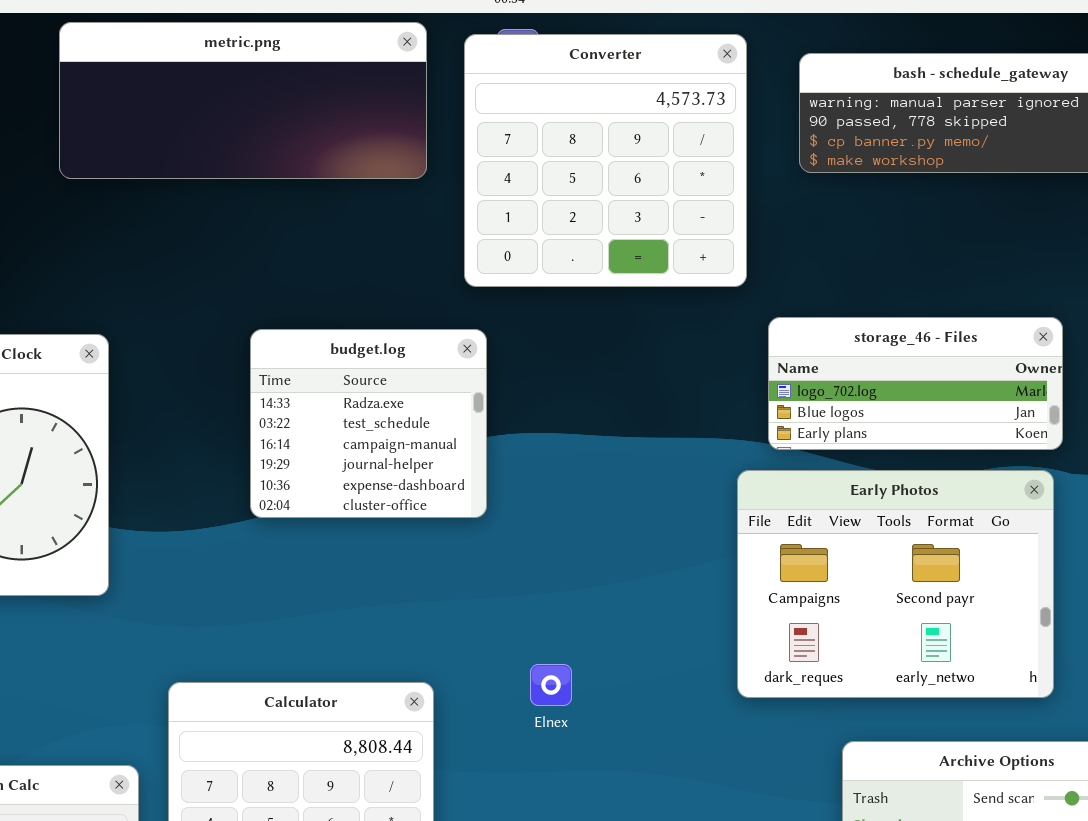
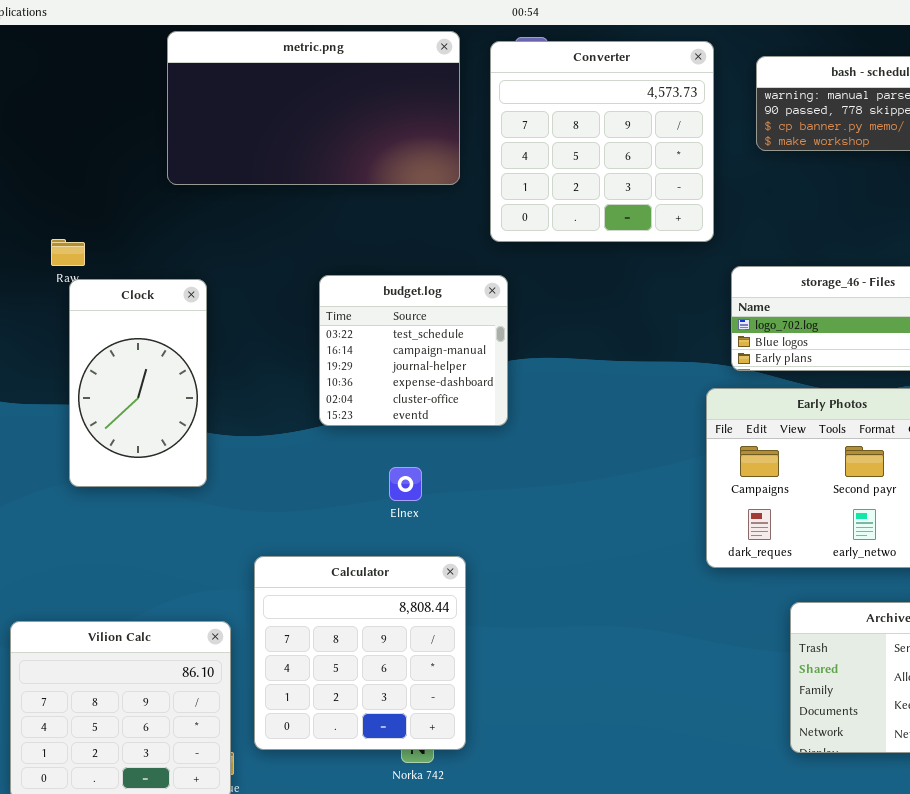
metric.png: [59,22,427,179] -> [167,31,460,185], resized
budget.log: [250,329,487,518] -> [319,275,508,426], scrolled down 1 row
Elnex: [530,664,572,706] -> [389,467,422,501], moved

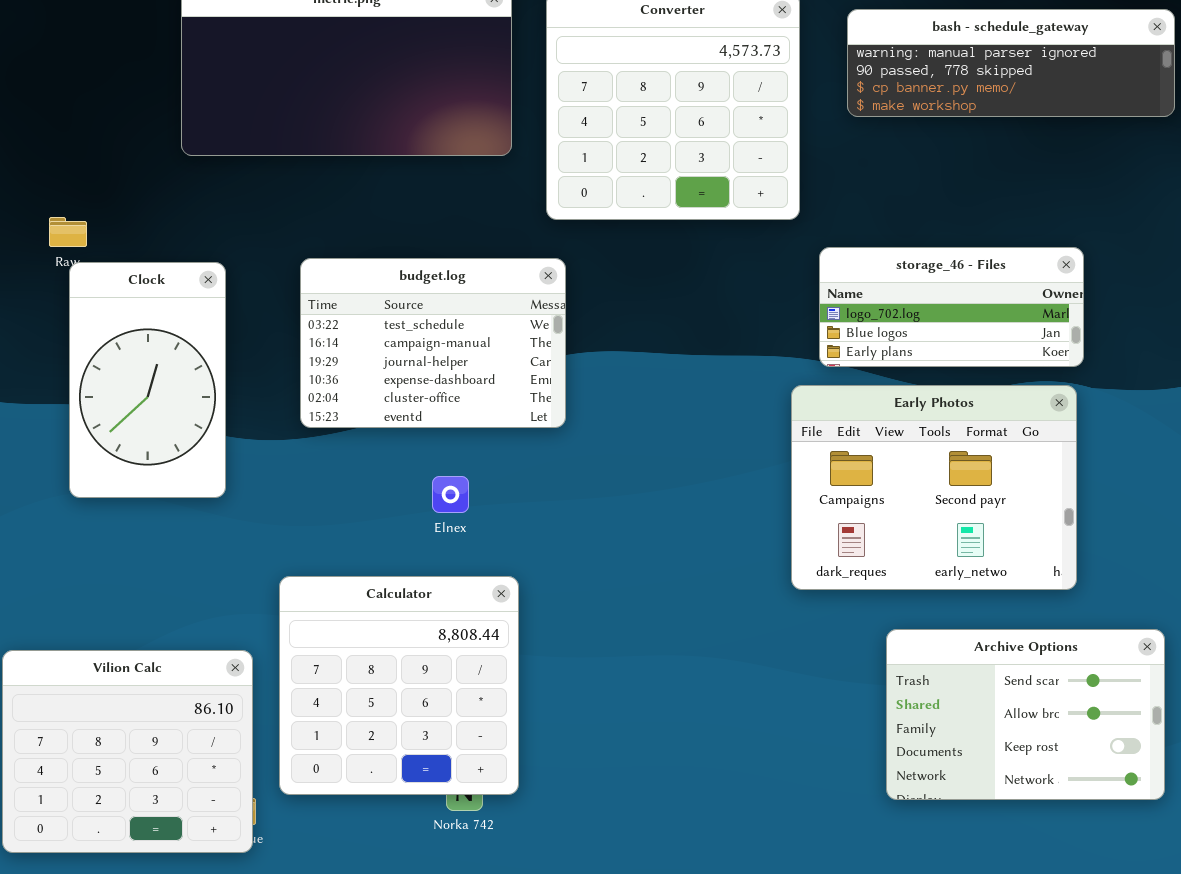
budget.log: [319,275,508,426] -> [300,258,566,428], resized

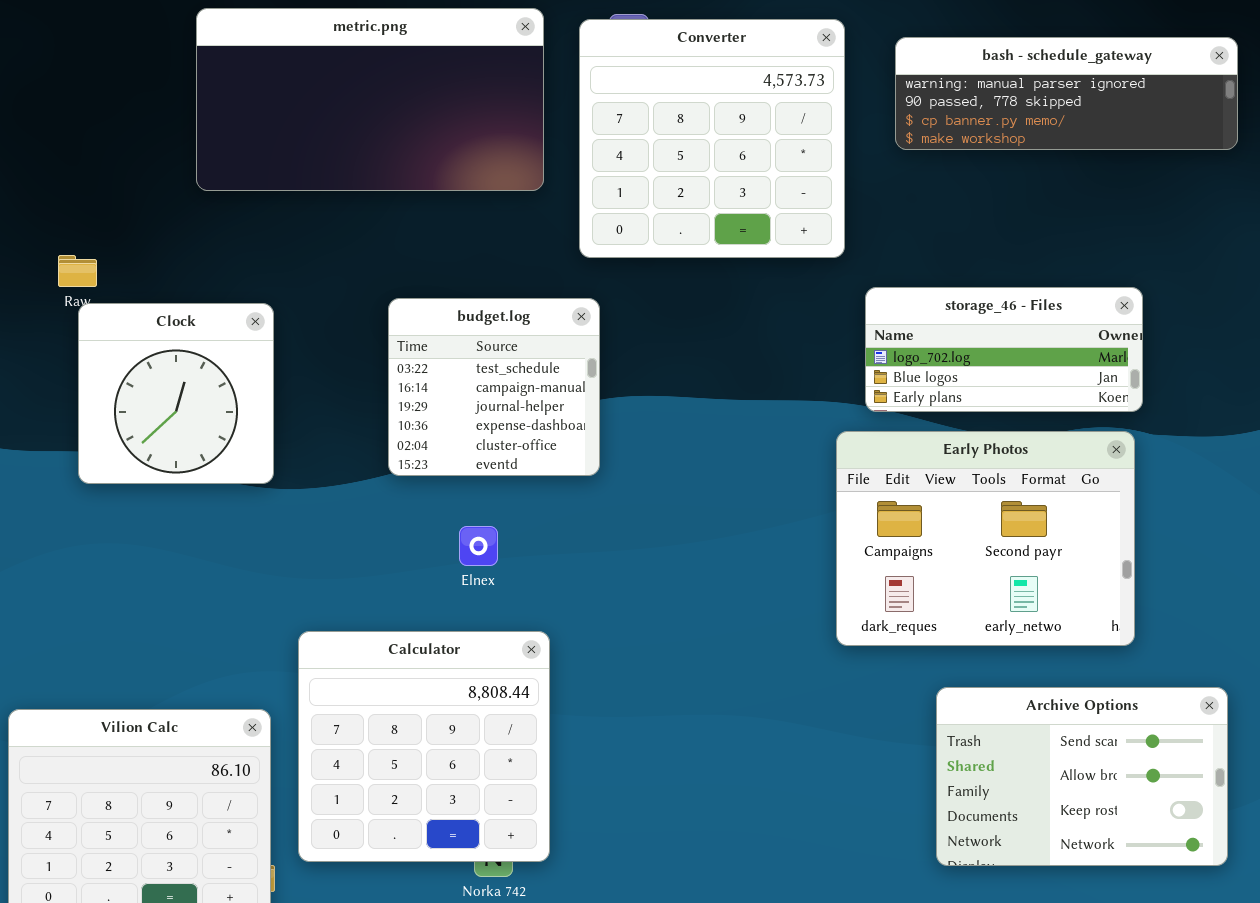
budget.log: [300,258,566,428] -> [388,298,600,476], resized
Clock: [69,262,226,498] -> [78,303,274,484], resized

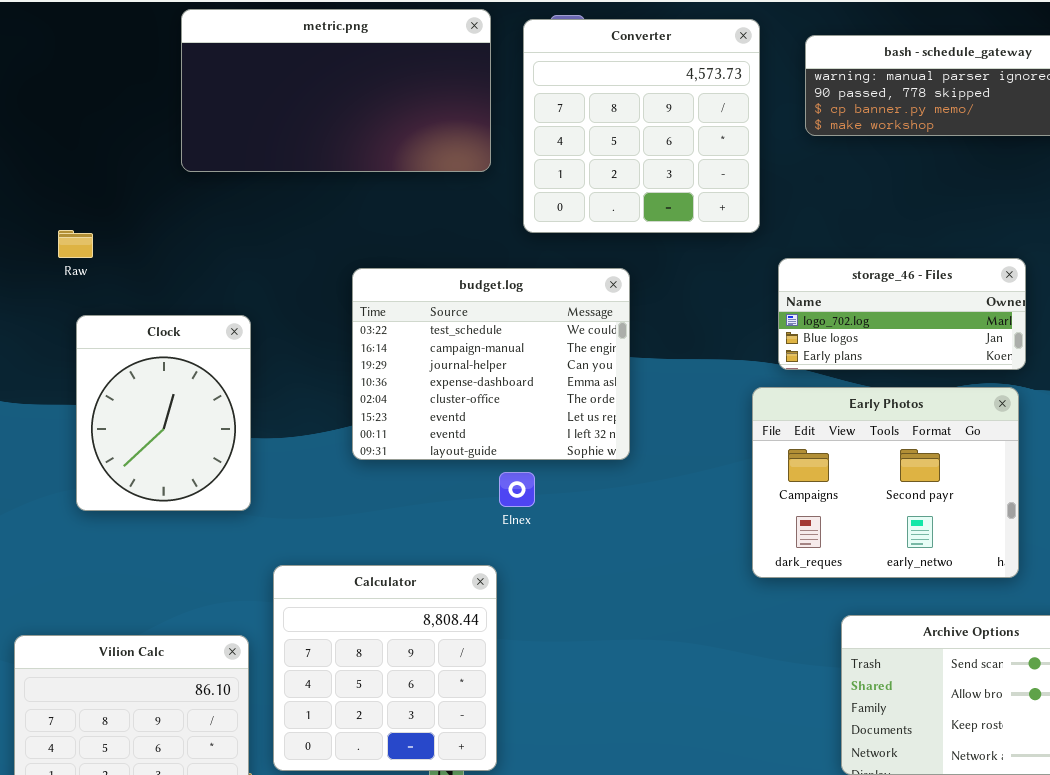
budget.log: [388,298,600,476] -> [352,268,630,460], resized
Clock: [78,303,274,484] -> [76,315,251,511], moved, resized
Elnex: [459,526,498,566] -> [499,472,535,507], moved

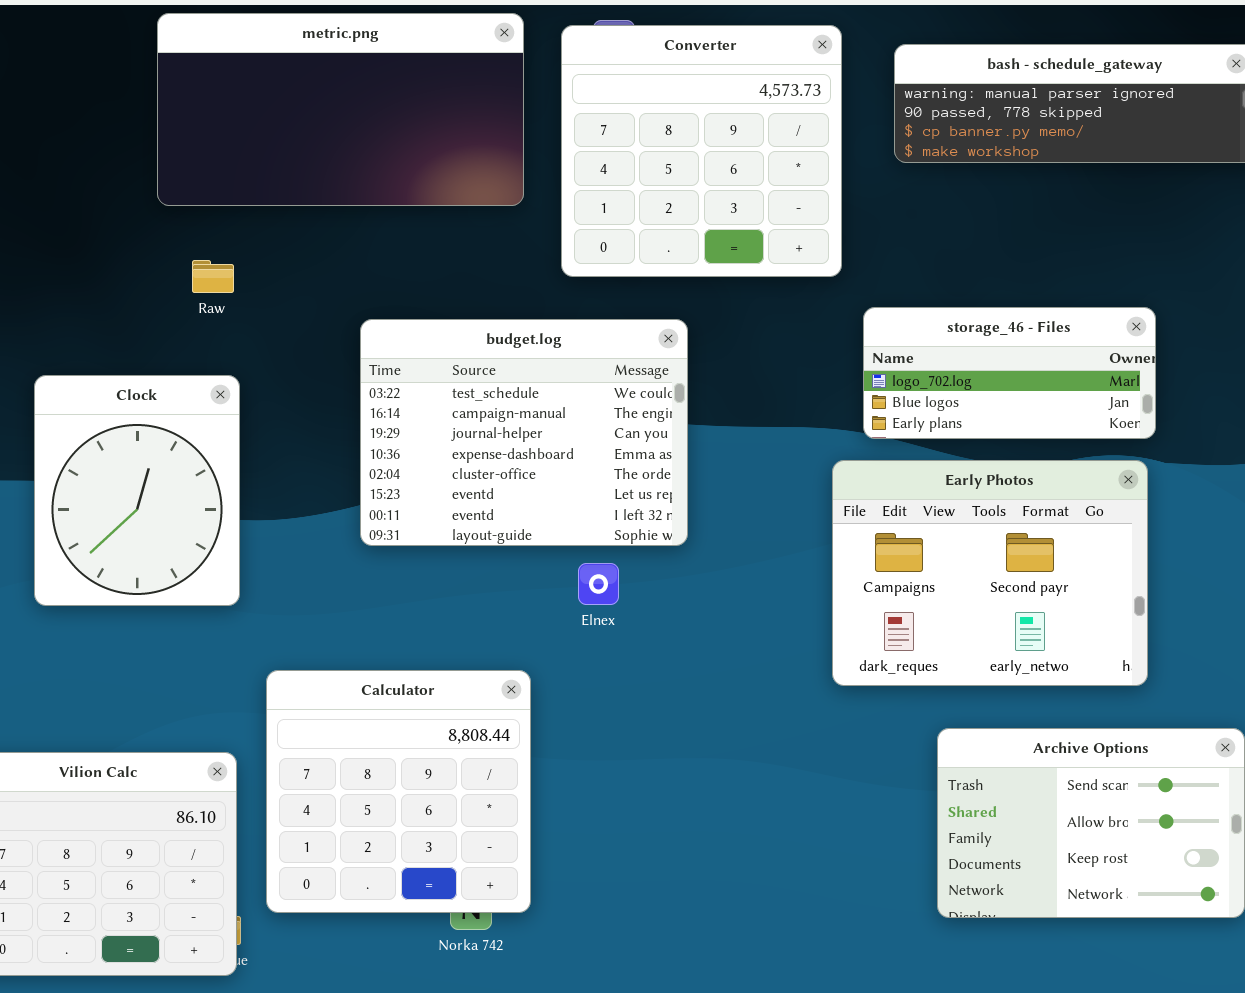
Raw: [58,230,93,258] -> [192,260,234,293], moved
Elnex: [499,472,535,507] -> [578,563,619,605], moved

